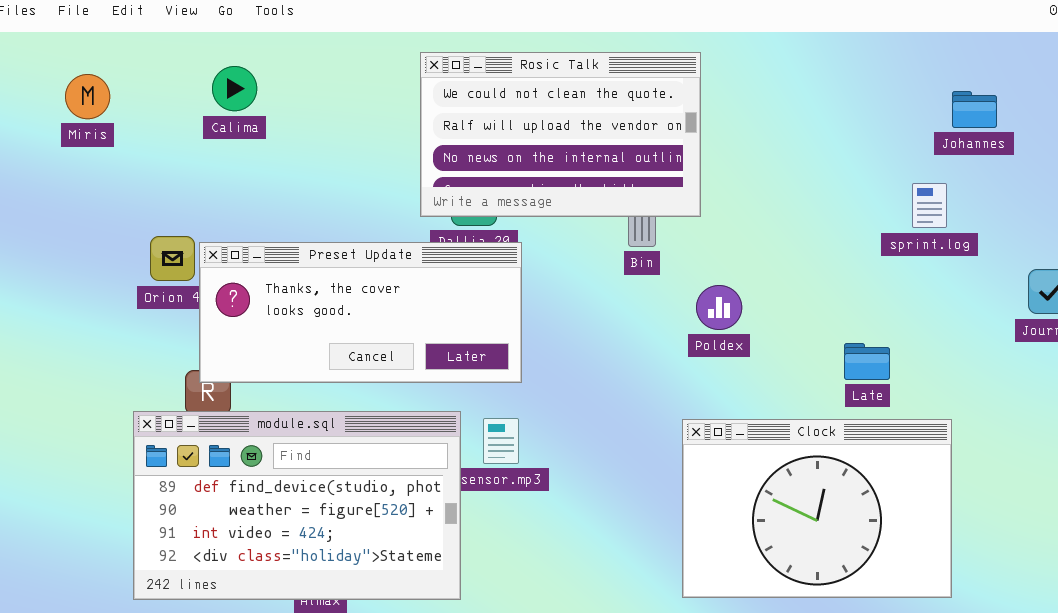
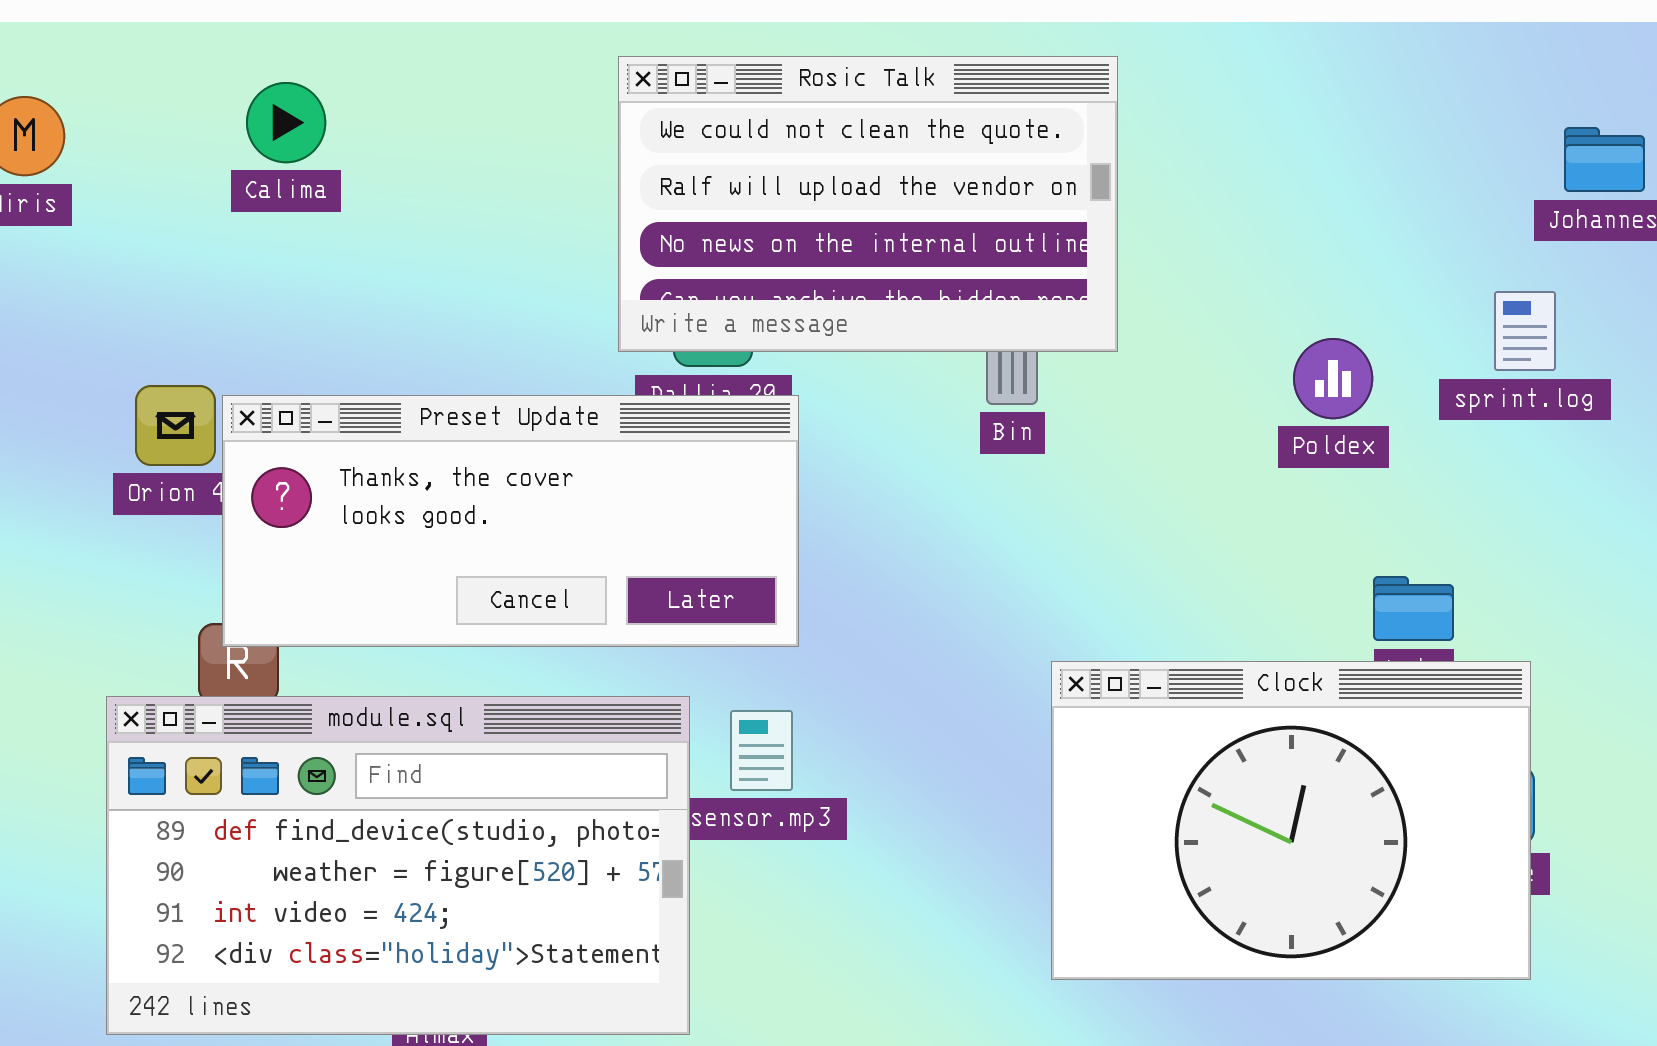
Poldex: [696,285,742,330] -> [1293,338,1373,419], moved
Clock: [682,419,952,598] -> [1051,661,1531,980], moved

